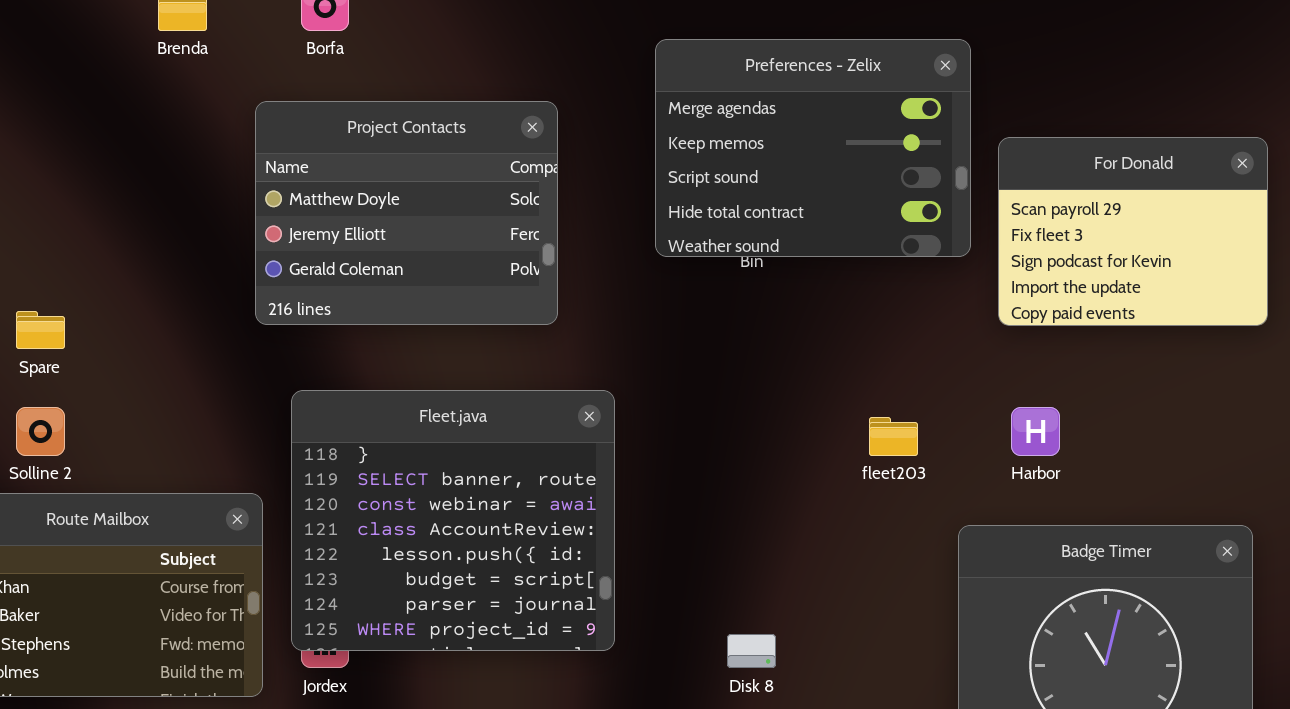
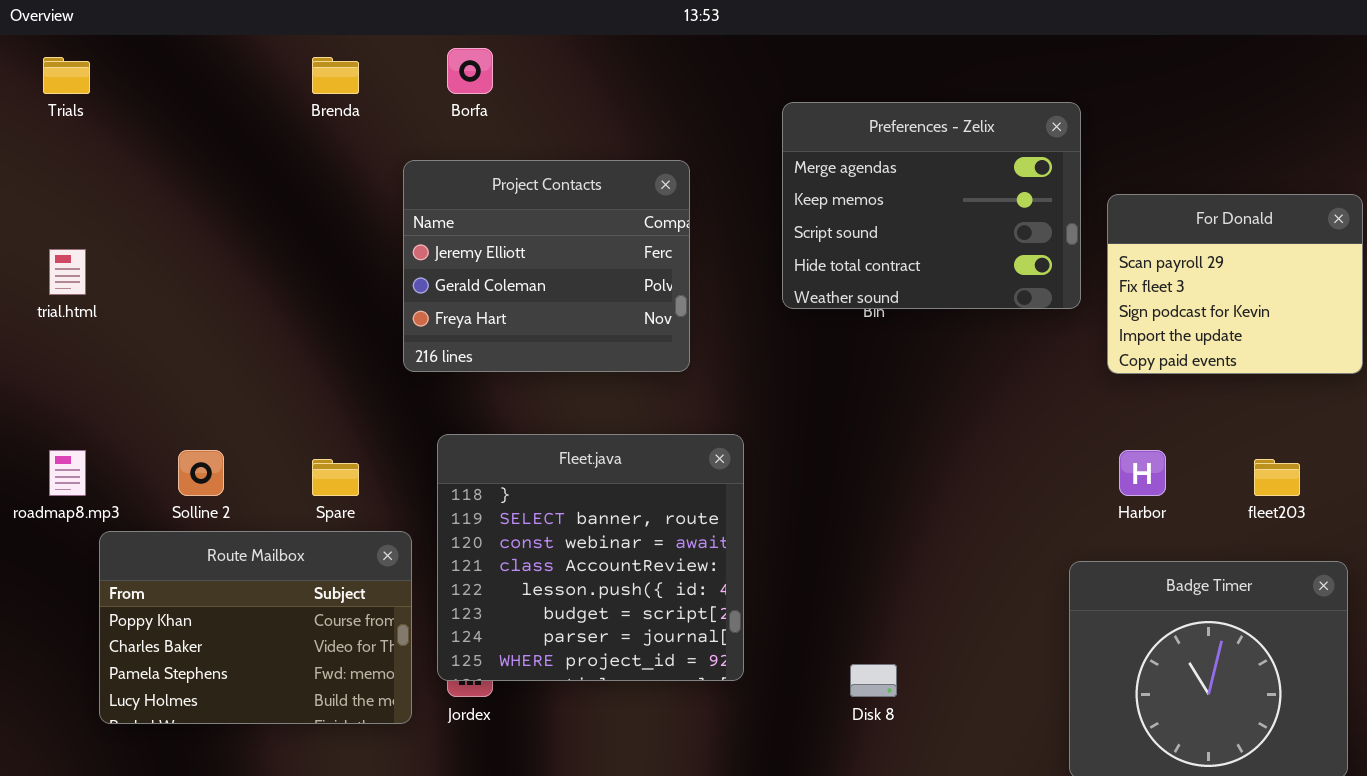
Project Contacts: [255,101,558,325] -> [403,160,690,372], scrolled down 1 row
Spare: [16,311,65,349] -> [312,459,359,496], moved
fleet203: [869,417,918,456] -> [1254,459,1300,496], moved

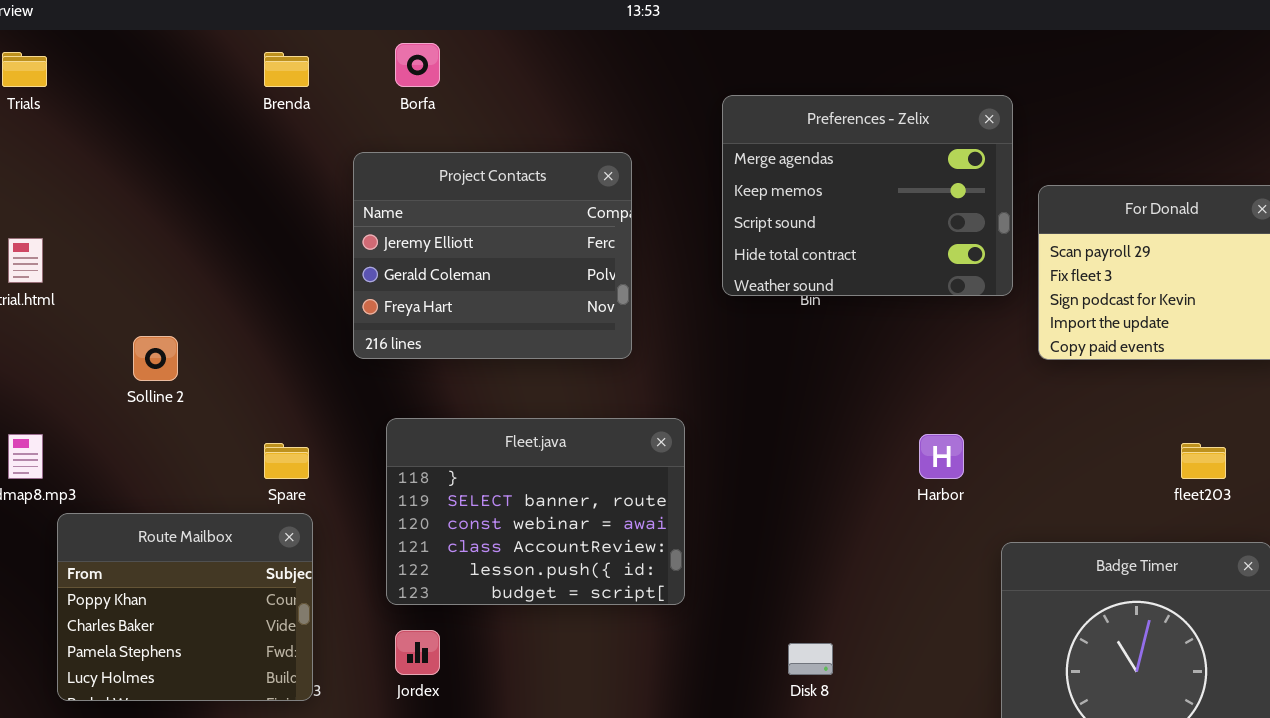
Fleet.java: [437,434,744,681] -> [386,418,685,605], resized
Solline 2: [178,450,224,496] -> [133,336,178,381], moved
Harbor: [1119,450,1166,496] -> [919,434,964,479], moved
Route Mailbox: [99,531,412,724] -> [57,513,313,701], resized

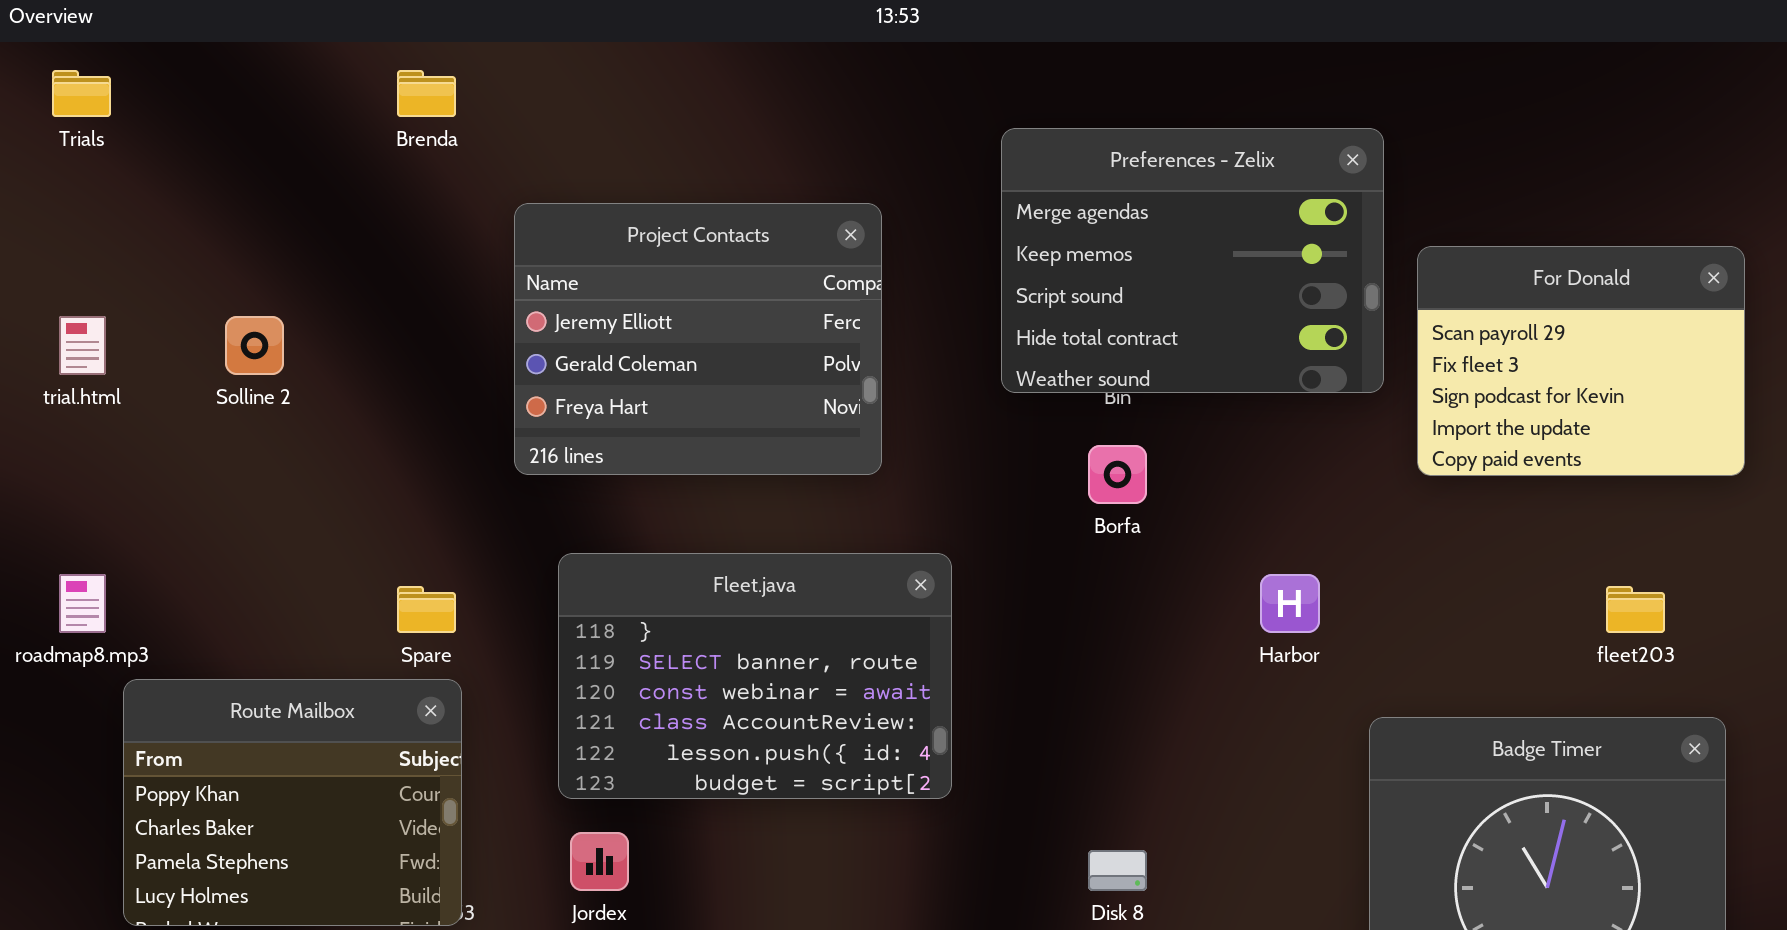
Borfa: [395,43,440,87] -> [1088,445,1147,504], moved
Solline 2: [133,336,178,381] -> [225,316,284,375], moved

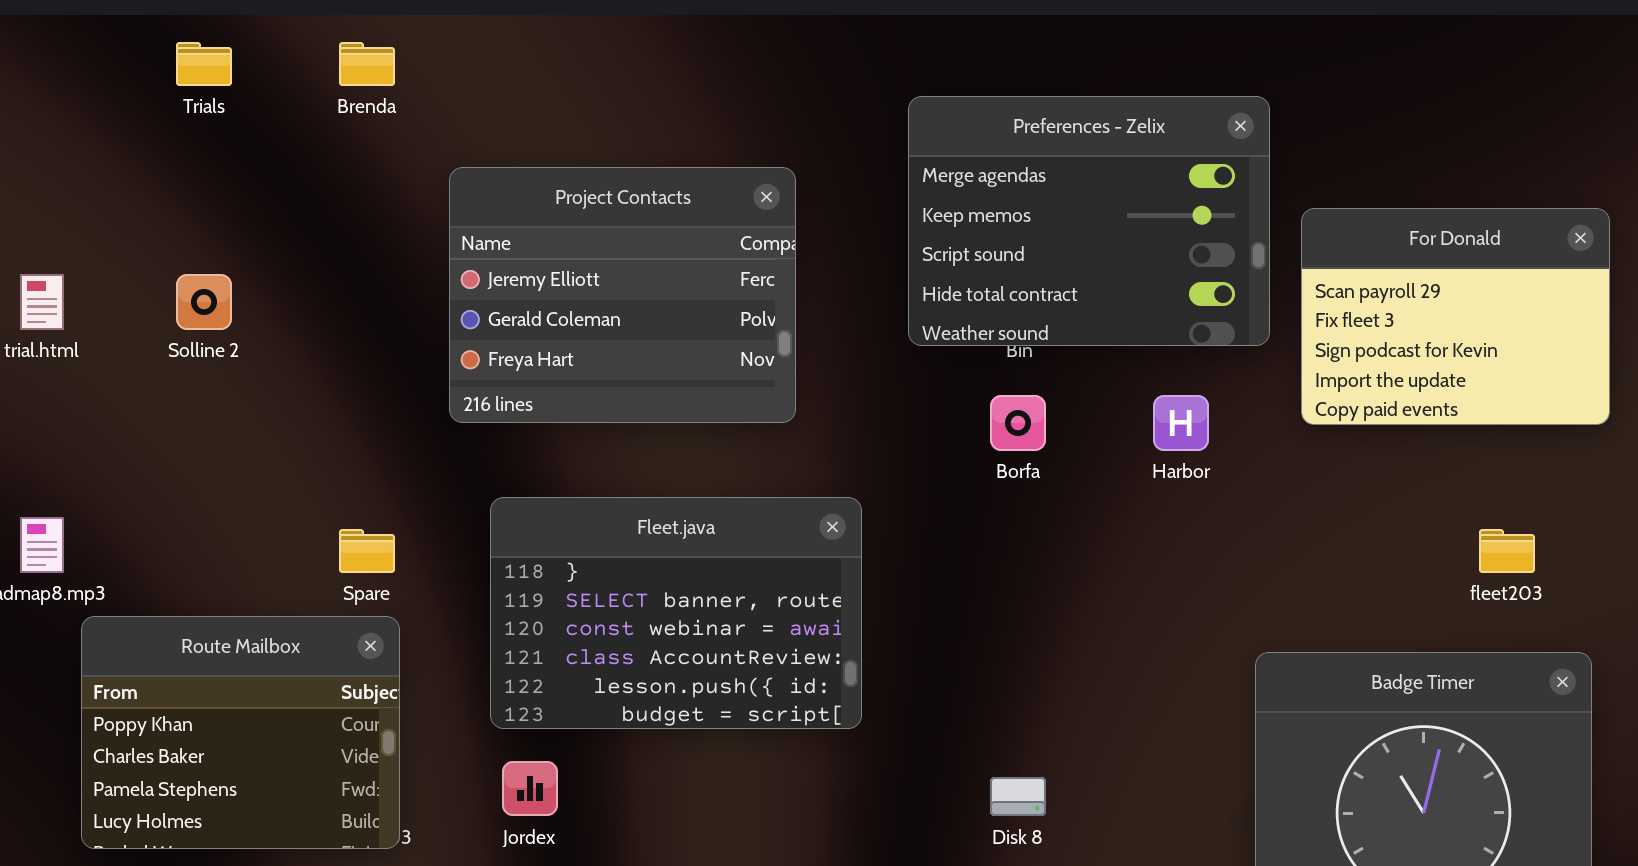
Trials: [52,70,111,117] -> [176,42,232,86], moved
Harbor: [1260,574,1320,633] -> [1153,395,1209,451], moved

